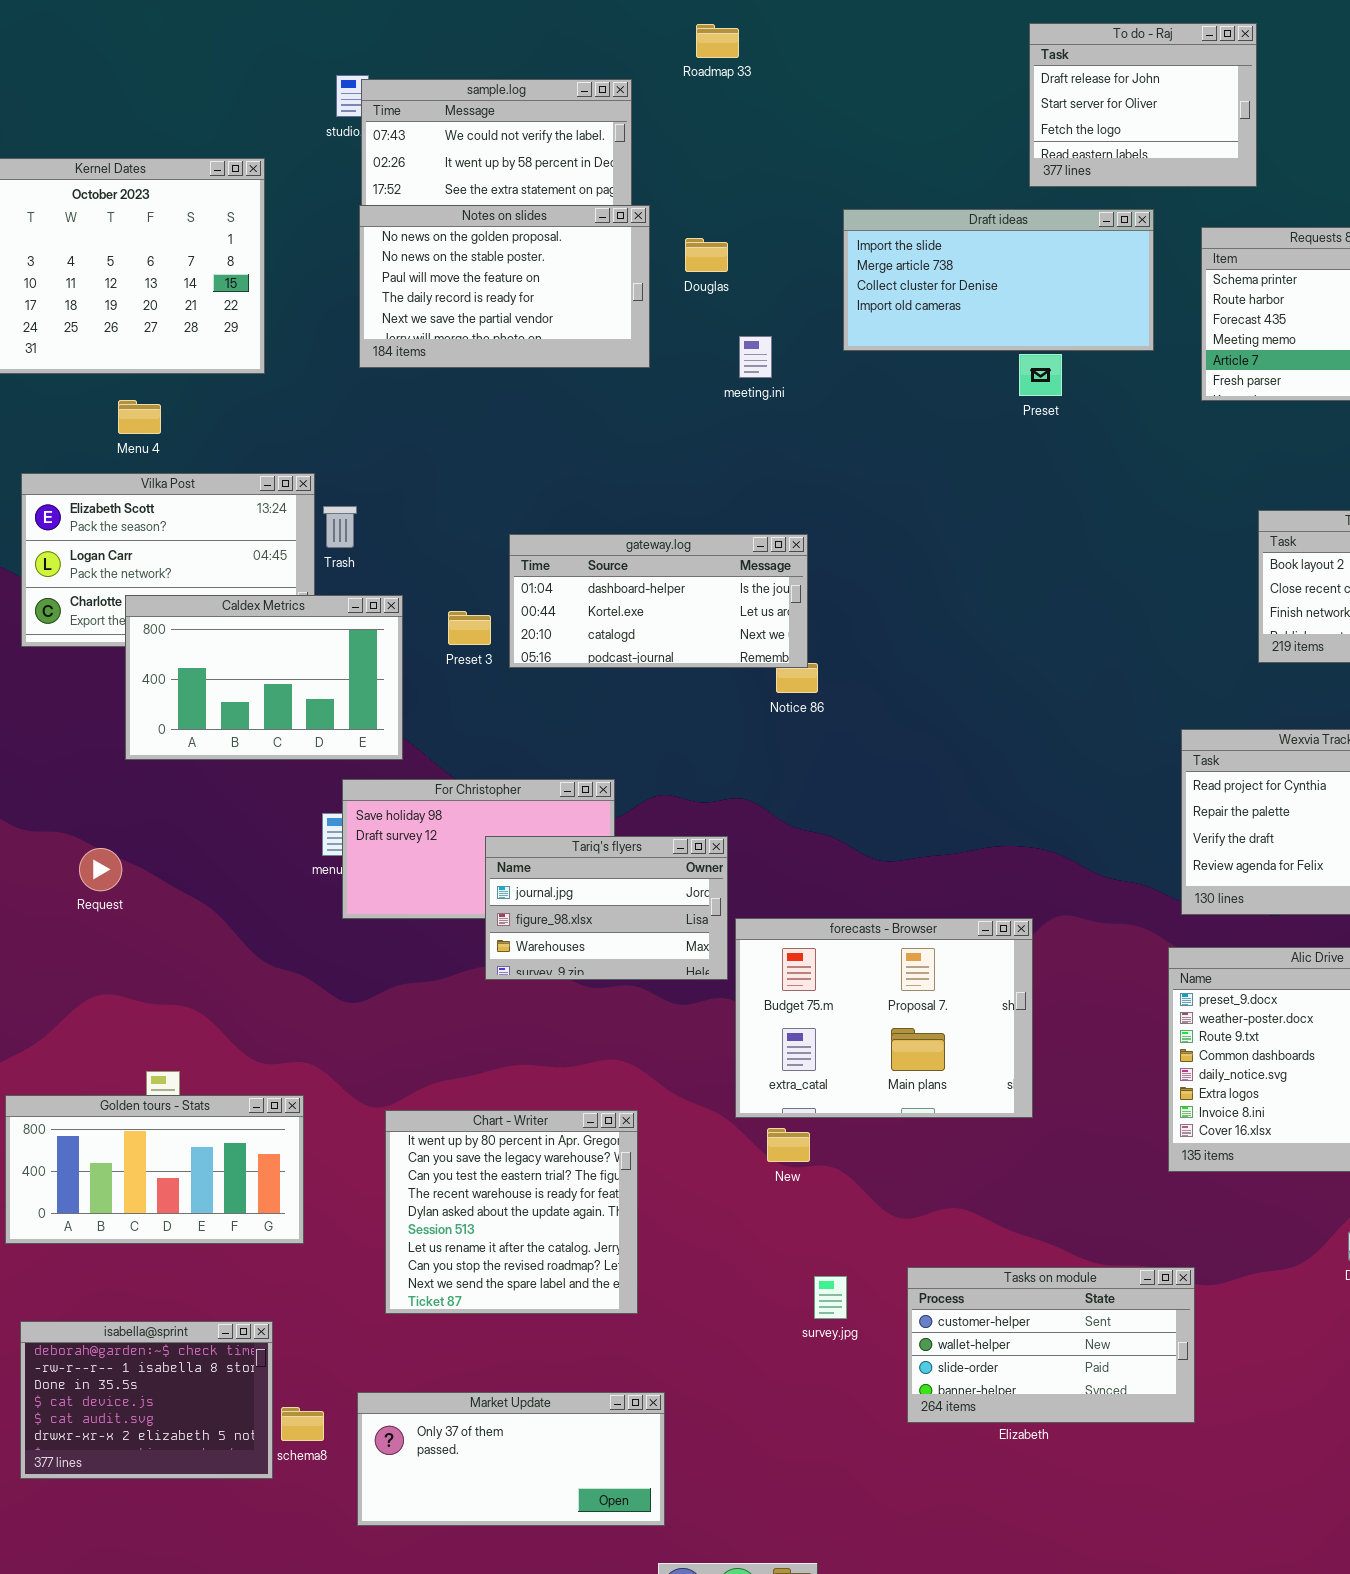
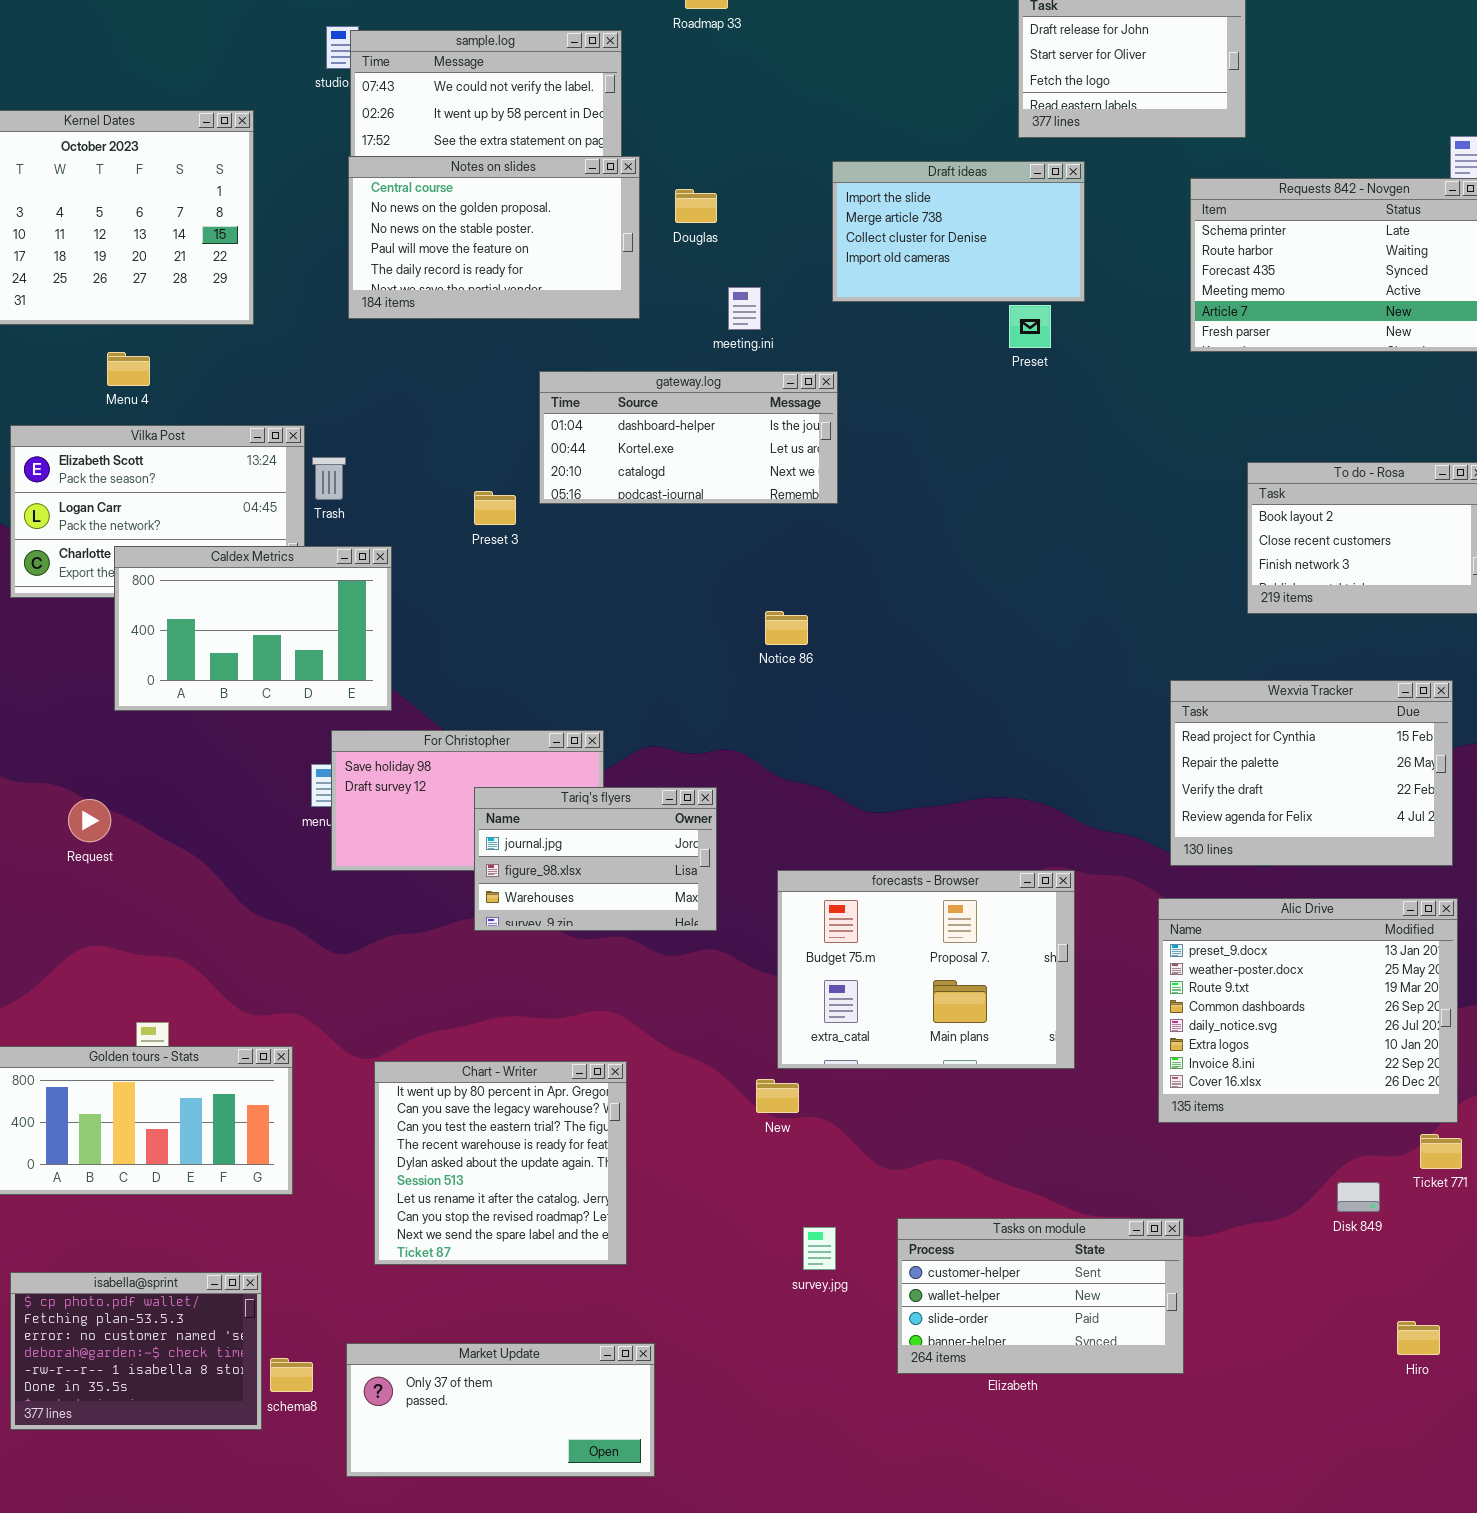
Notes on slides: [359,205,650,368] -> [348,156,640,319], scrolled up 1 row
Draft ideas: [843,209,1154,351] -> [832,161,1085,302], resized
gateway.log: [509,534,808,668] -> [539,371,838,504], moved
Preset 3: [448,611,491,645] -> [474,491,516,525], moved
forecasts - Browser: [735,918,1033,1118] -> [777,870,1075,1069], moved
isabella@sprint: [20,1321,273,1479] -> [10,1272,262,1430], scrolled up 3 rows

